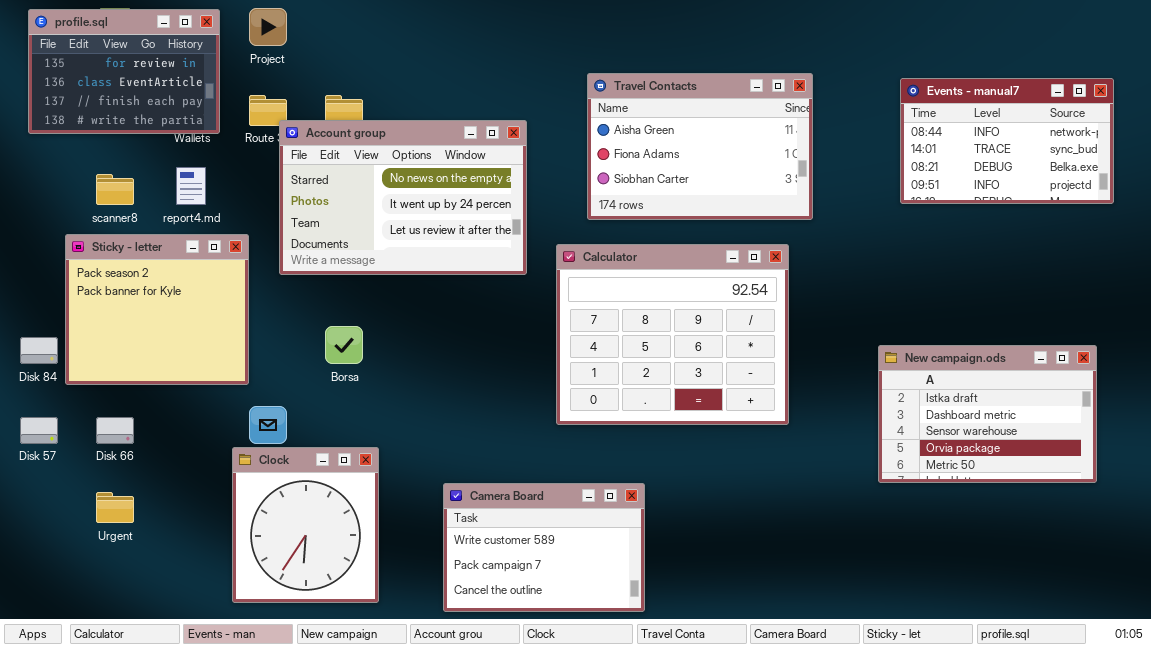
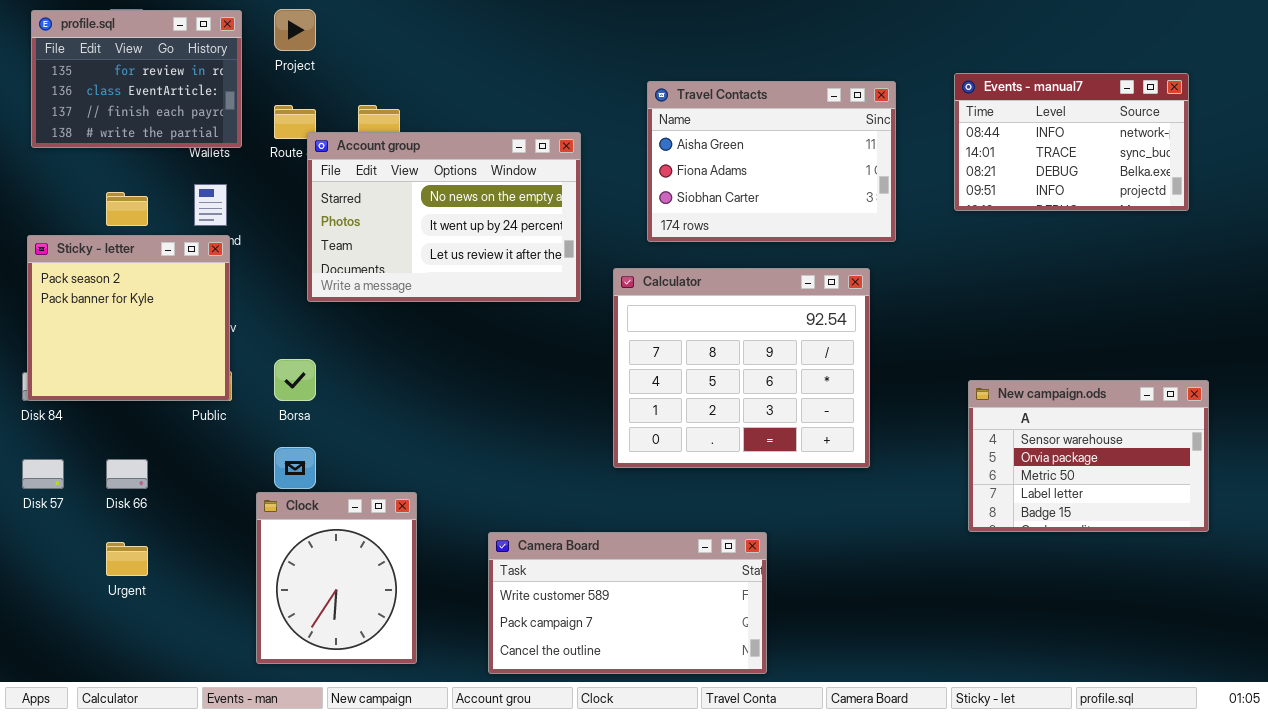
Events - manual7: [900,78,1114,204] -> [954,73,1189,211], moved
Sticky - letter: [65,234,249,385] -> [27,235,230,401], moved
Borsa: [325,326,363,364] -> [274,359,316,401], moved
New campaign.ods: [878,345,1097,483] -> [968,380,1209,532], scrolled down 2 rows
Camera Board: [443,483,645,612] -> [488,532,767,674], resized

